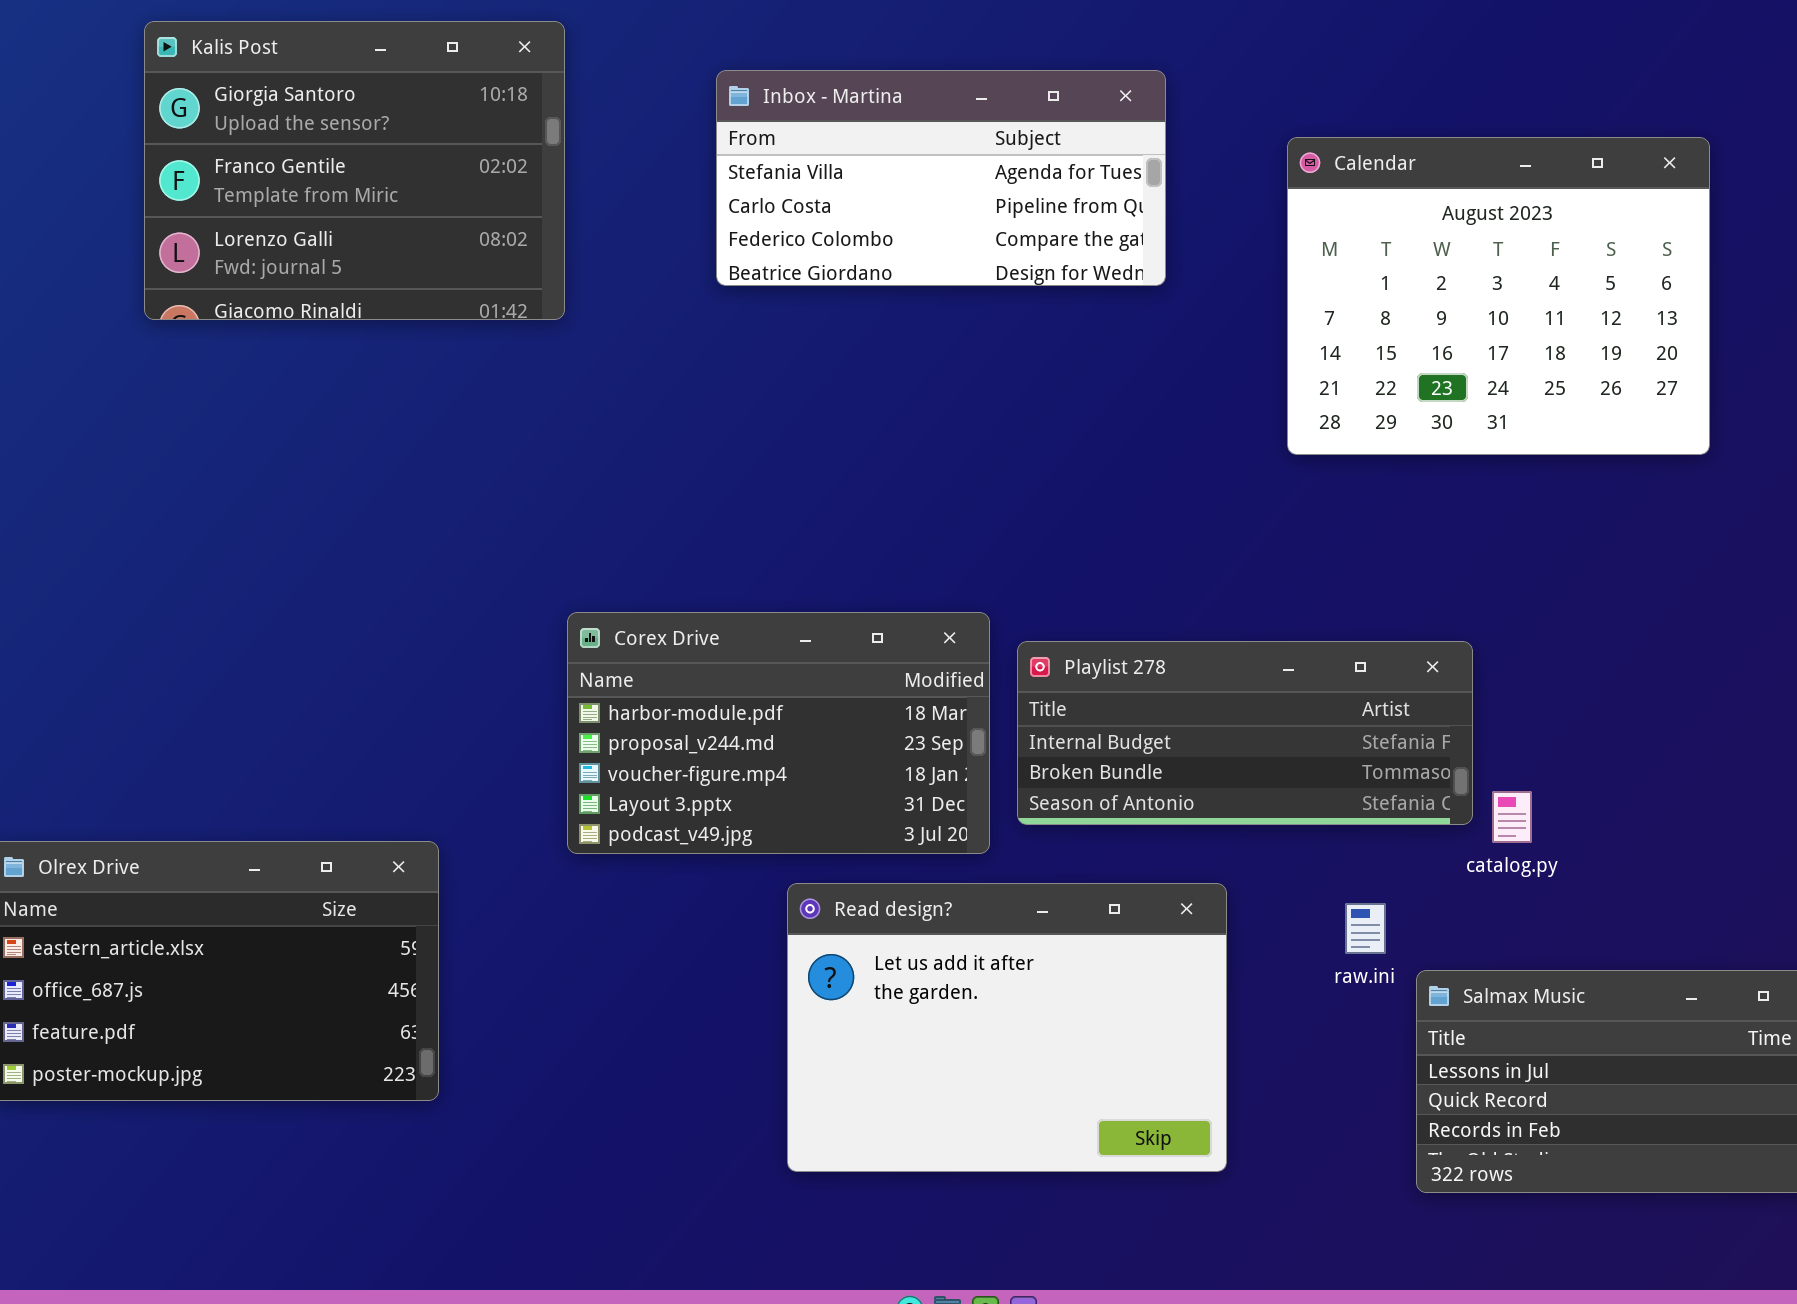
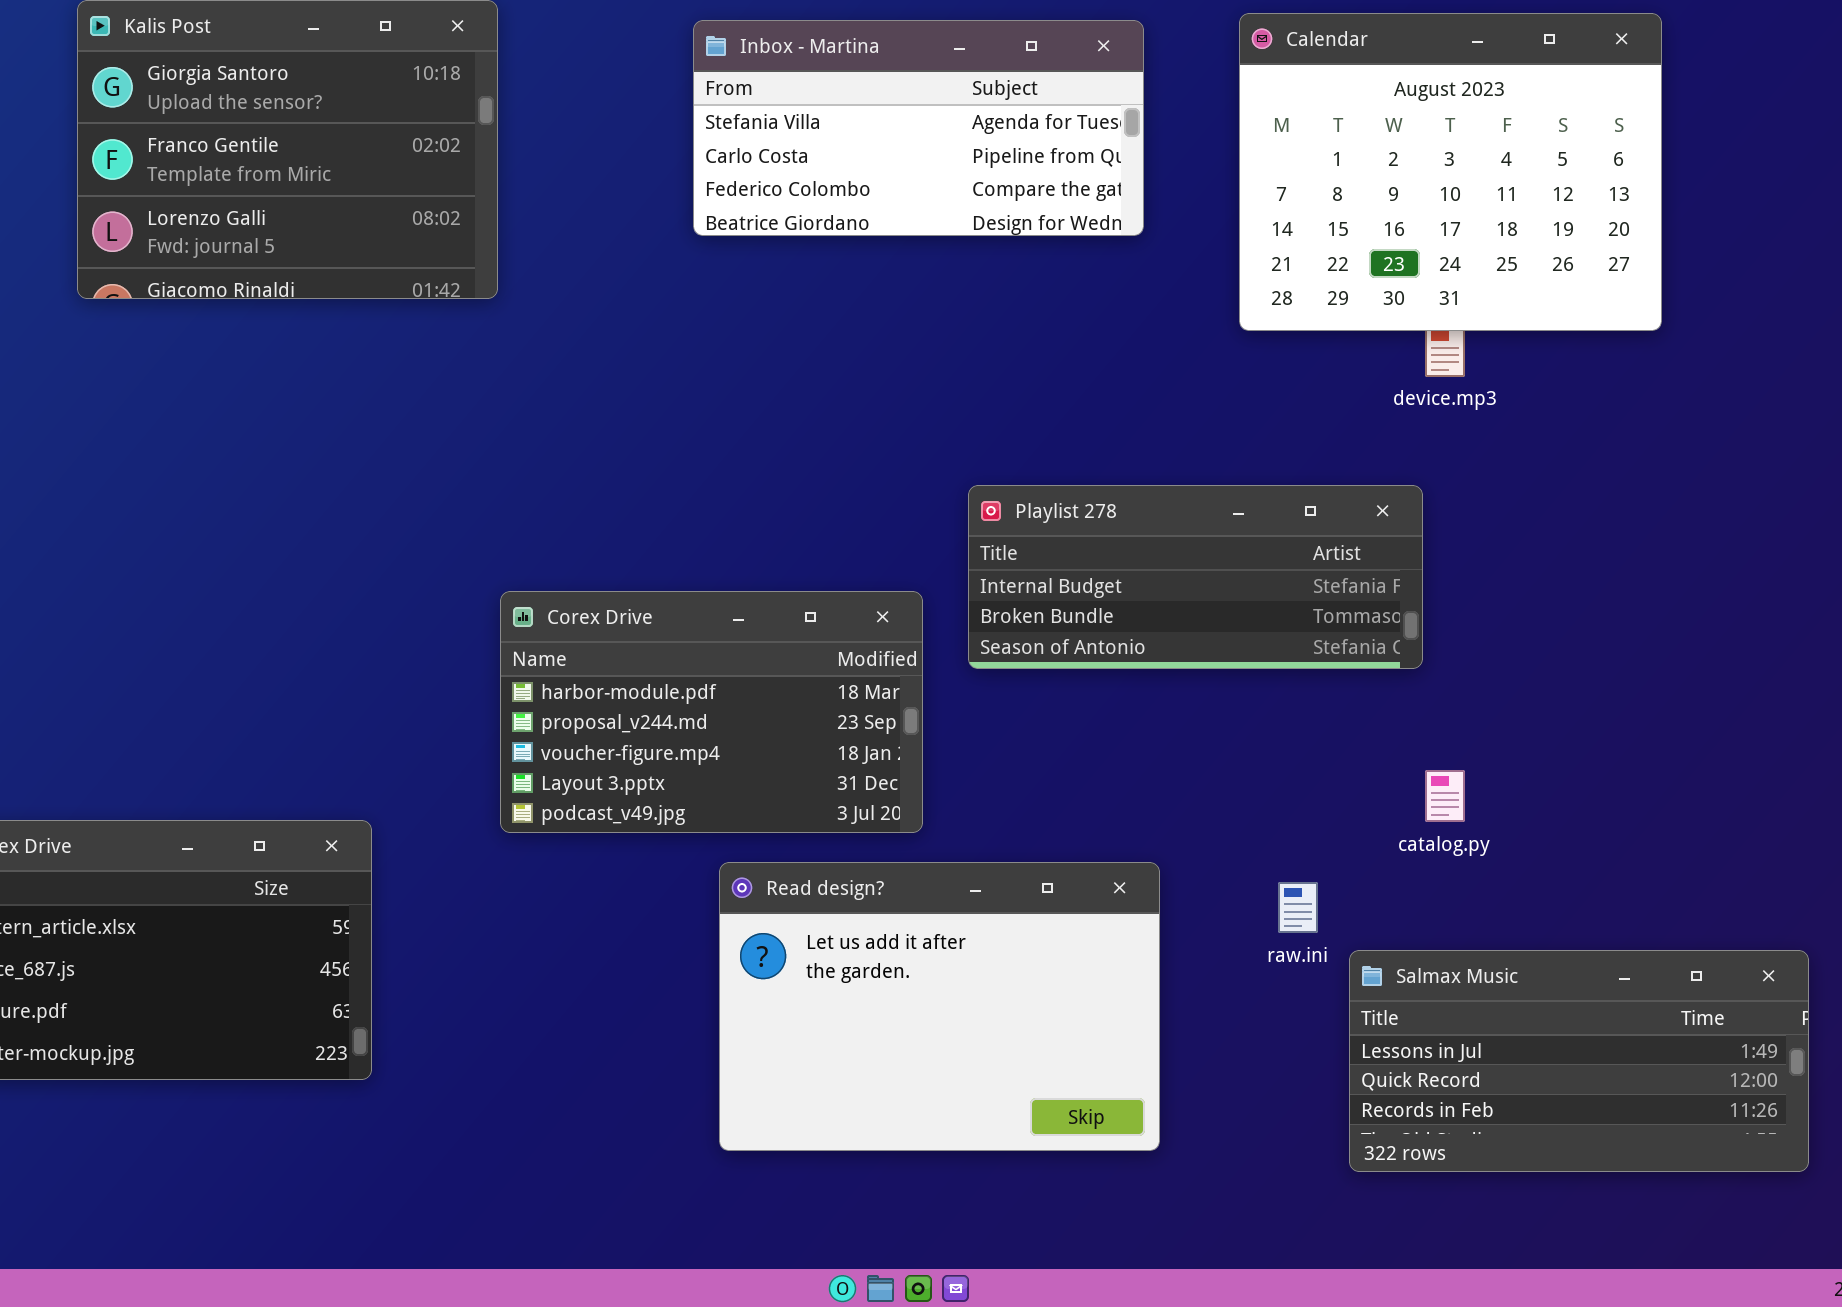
Inbox - Martina: [716,70,1166,286] -> [693,20,1144,236], moved
Calendar: [1287,137,1710,455] -> [1239,13,1662,331], moved
Playlist 278: [1017,641,1473,825] -> [968,485,1423,669], moved

